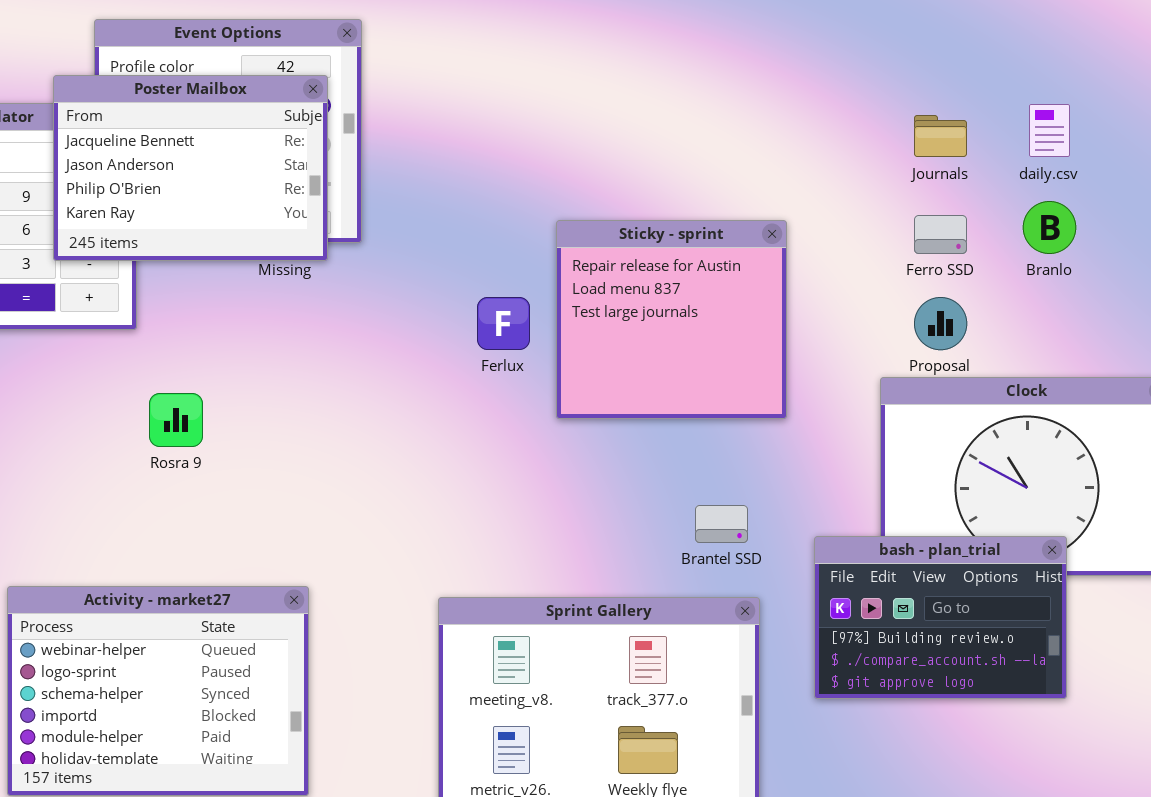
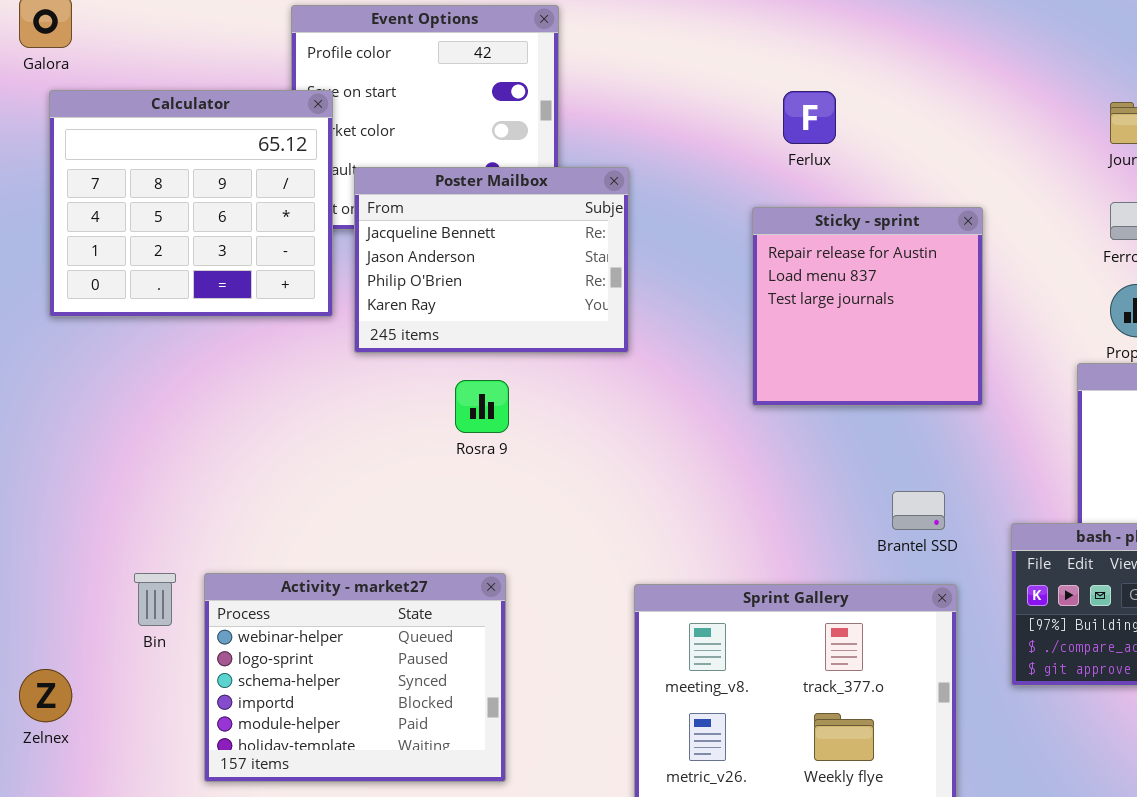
Poster Mailbox: [53,75,328,261] -> [354,167,629,353], moved
Ferlux: [477,297,530,350] -> [783,91,836,144], moved
Rosra 9: [149,393,203,447] -> [455,380,509,433], moved

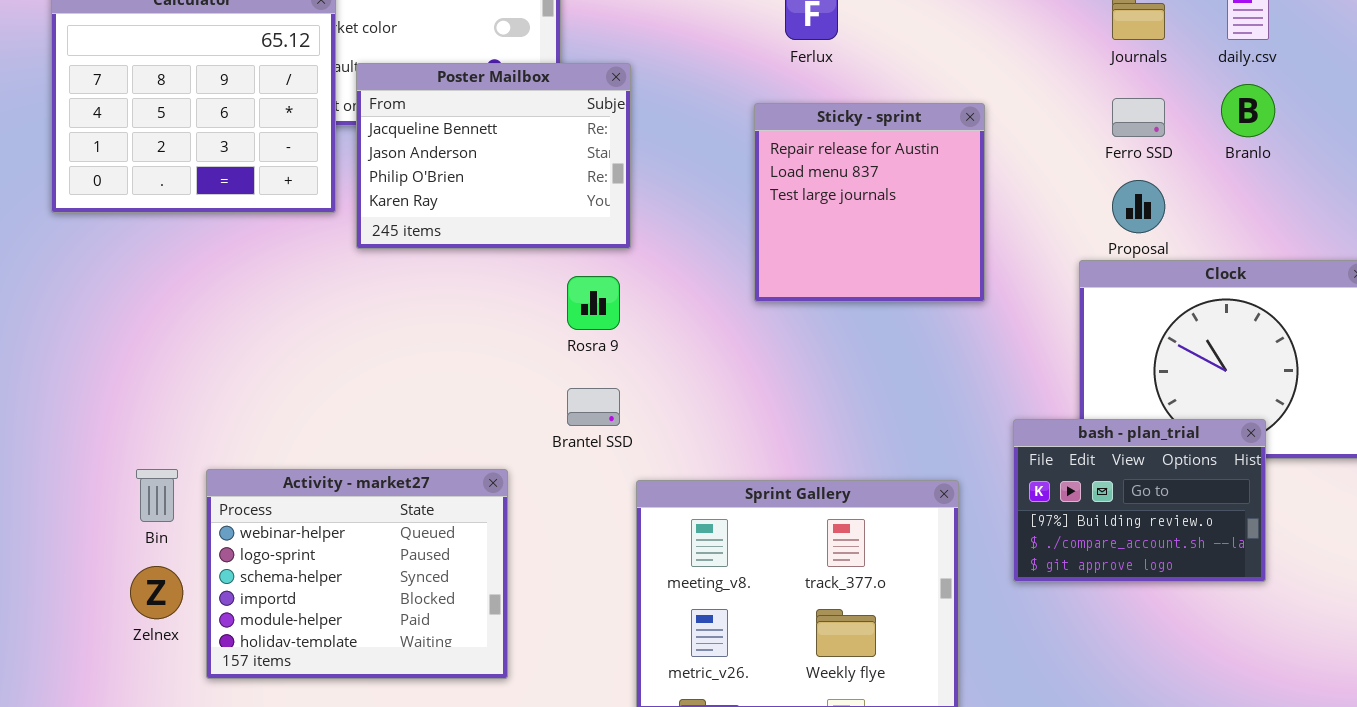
Rosra 9: [455,380,509,433] -> [567,276,620,330], moved
Brantel SSD: [892,491,945,530] -> [567,388,620,426], moved
Zelnex: [19,669,72,722] -> [130,566,183,619], moved

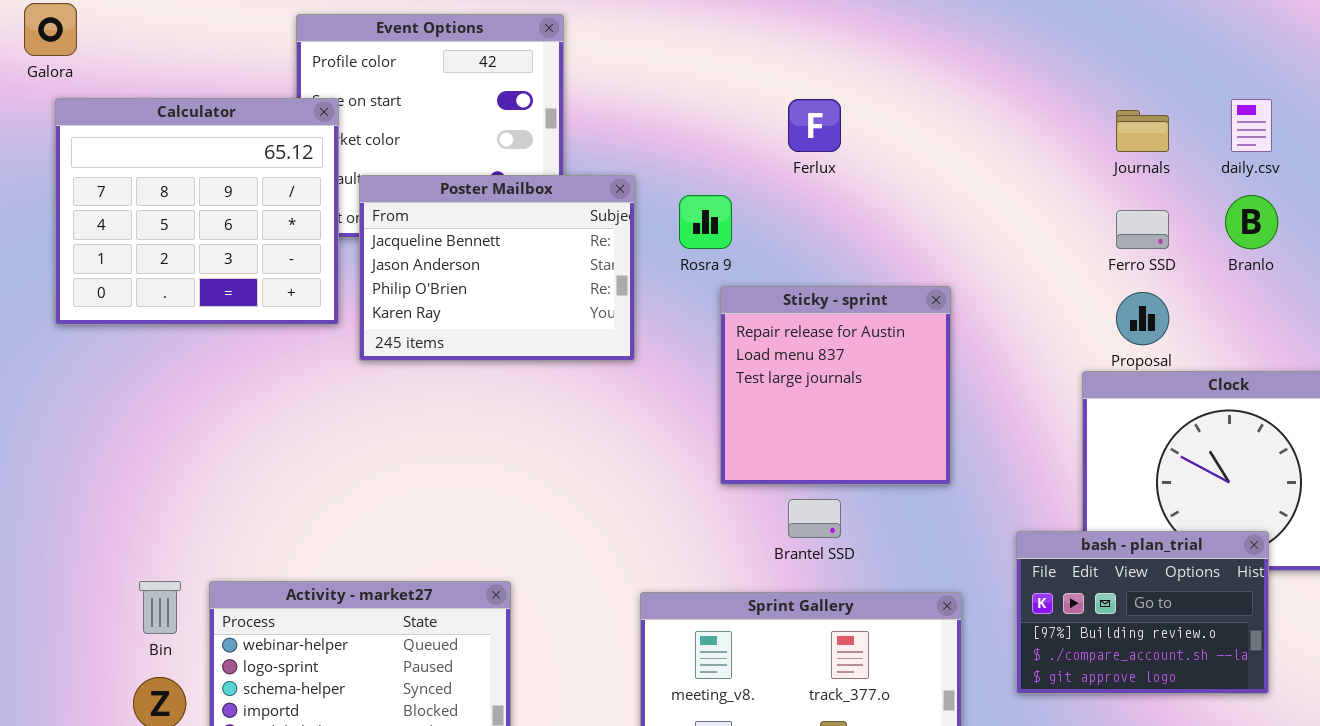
Sticky - sprint: [754,103,985,302] -> [720,286,951,485], moved
Rosra 9: [567,276,620,330] -> [679,195,732,249], moved
Brantel SSD: [567,388,620,426] -> [788,499,841,538], moved

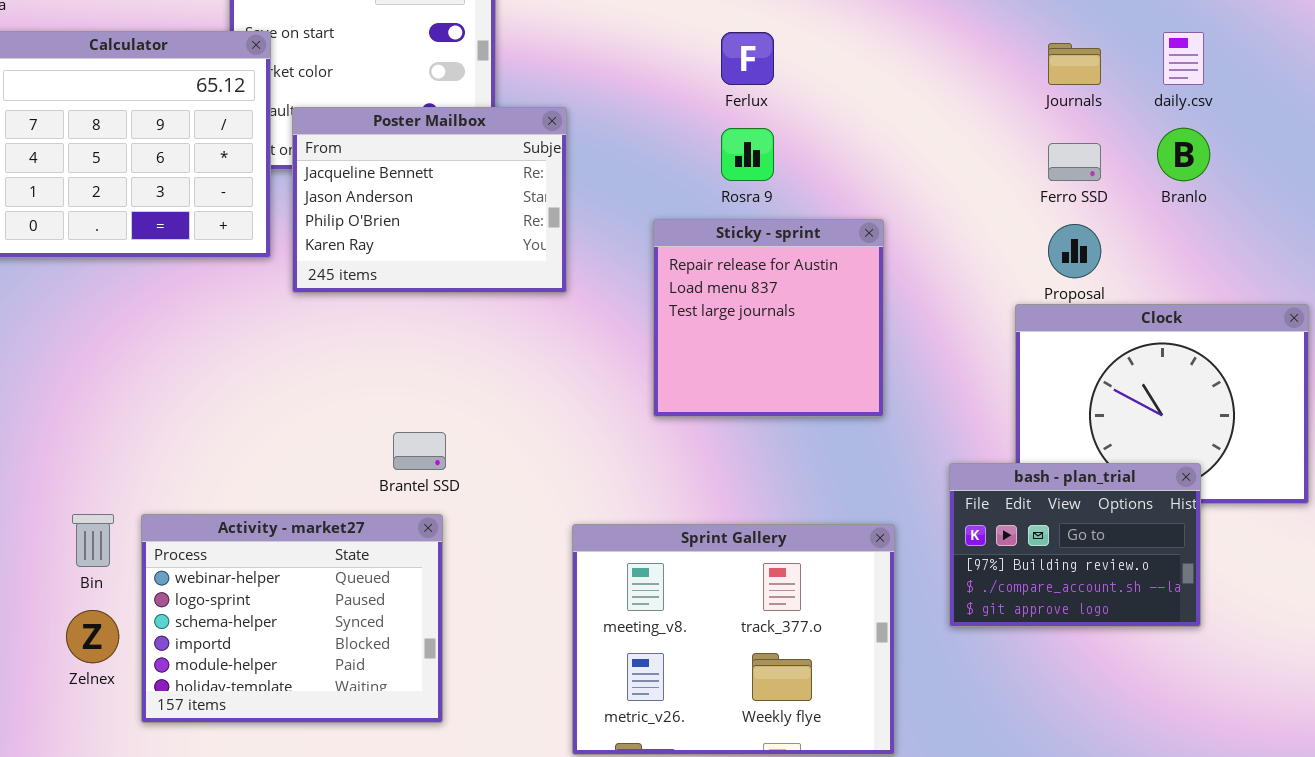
Rosra 9: [679,195,732,249] -> [721,128,774,181], moved
Brantel SSD: [788,499,841,538] -> [393,432,446,470], moved

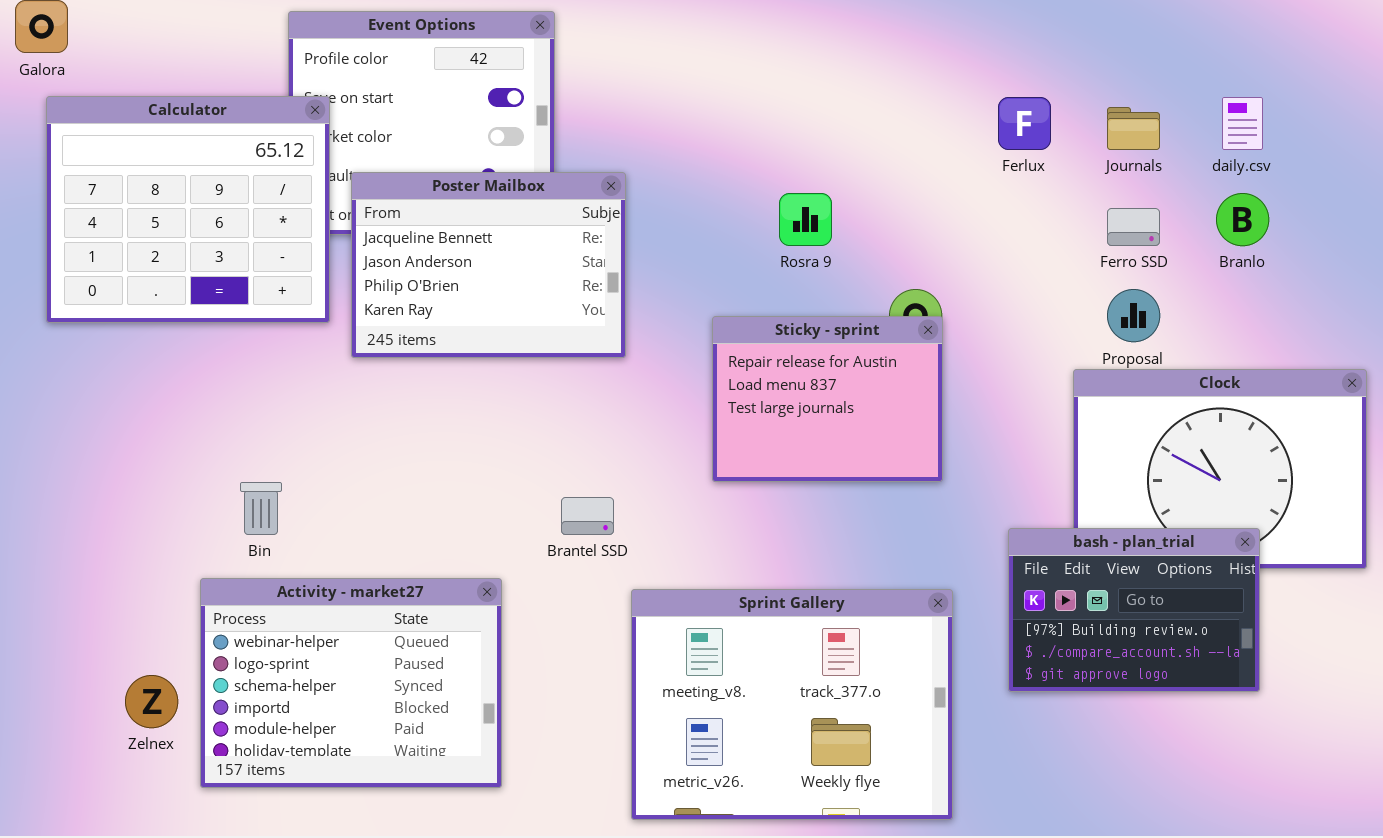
Ferlux: [721,32,774,85] -> [998,97,1051,150], moved
Sticky - sprint: [653,219,884,417] -> [712,316,943,482], resized
Brantel SSD: [393,432,446,470] -> [561,497,614,535], moved
Bin: [72,514,114,567] -> [240,482,282,535], moved

